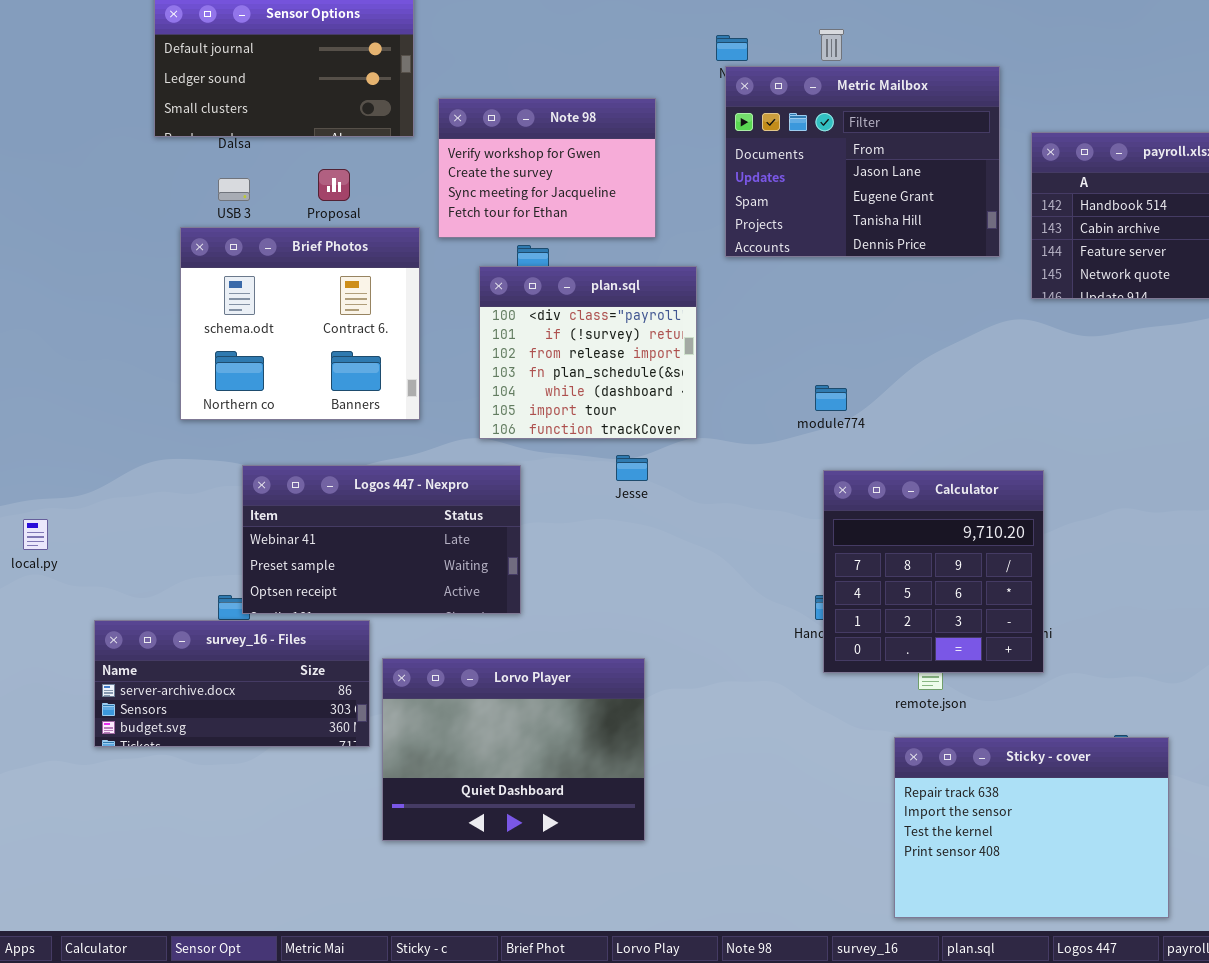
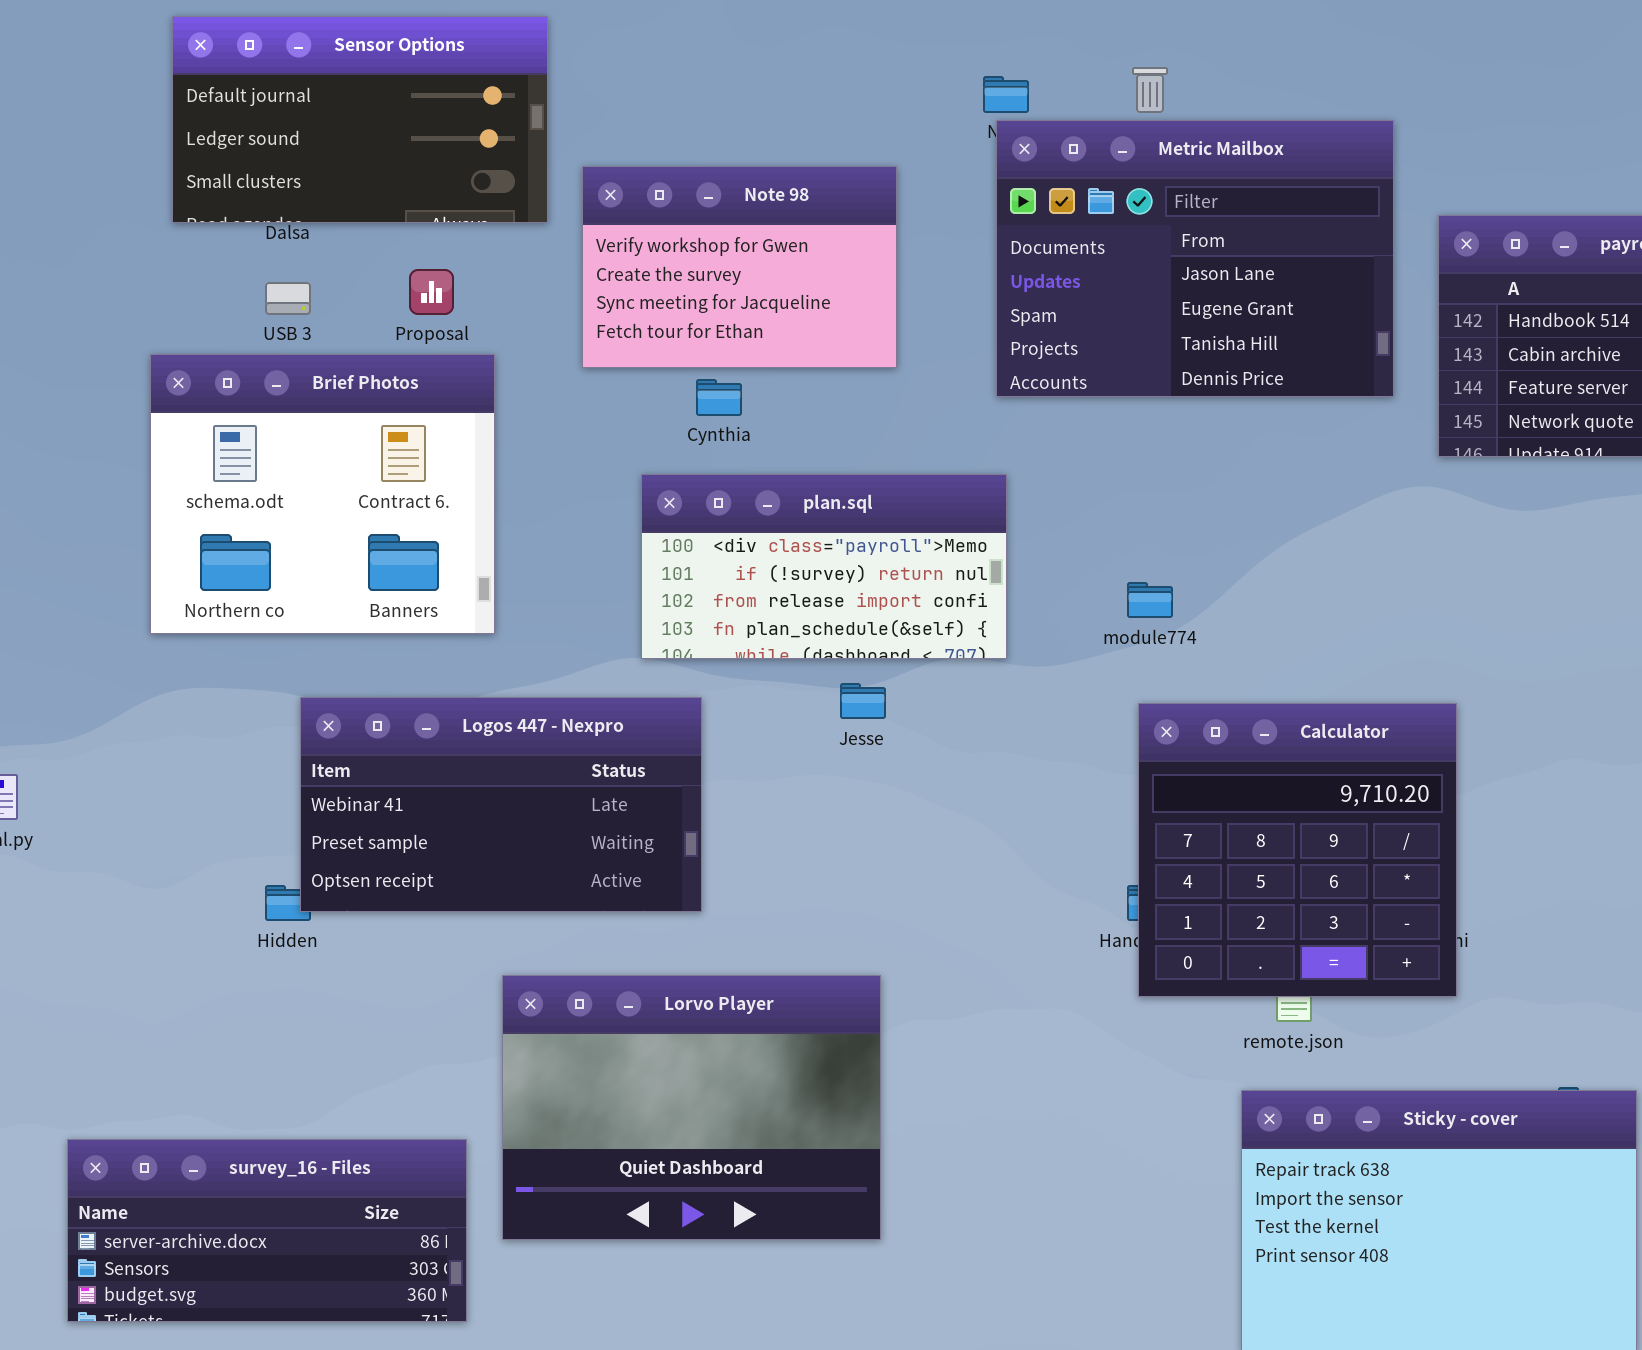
Brief Photos: [180,227,420,420] -> [150,354,495,634], moved
plan.sql: [479,266,697,439] -> [641,474,1007,659], resized
survey_16 - Files: [94,620,370,747] -> [67,1139,467,1322], moved

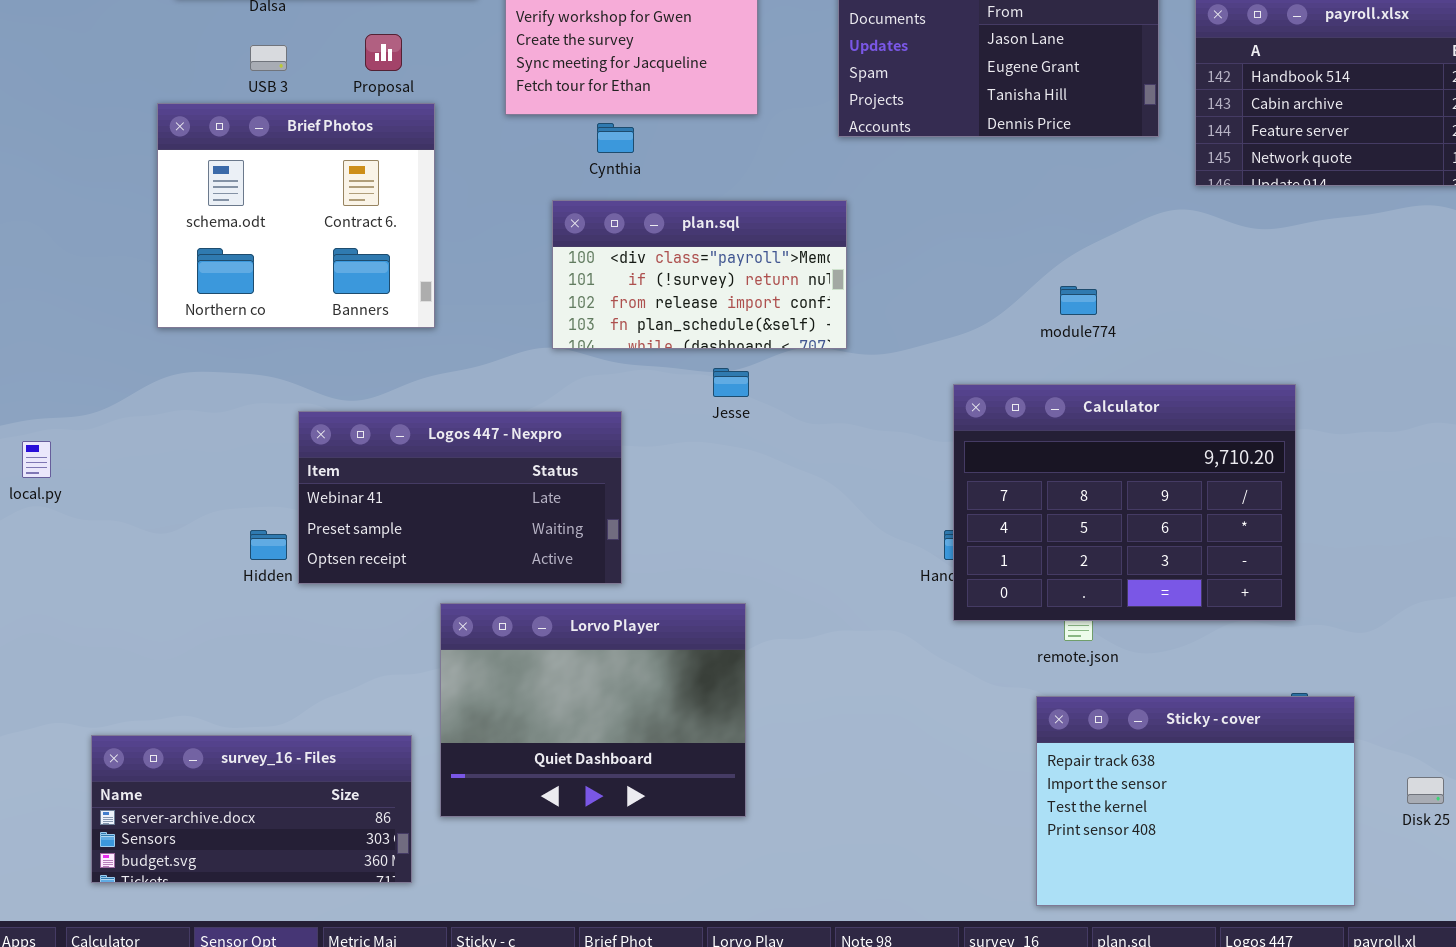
module774: [1127,582,1173,618] -> [1060,286,1097,315], moved
Logos 447 - Nexpro: [300,697,702,912] -> [298,411,622,584], moved
Calculator: [1138,703,1457,997] -> [953,384,1296,621], resized

